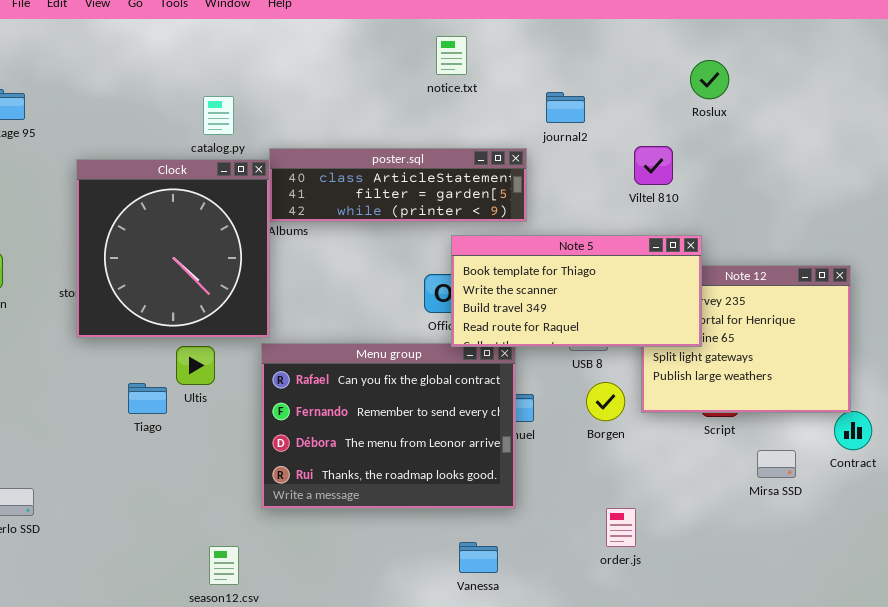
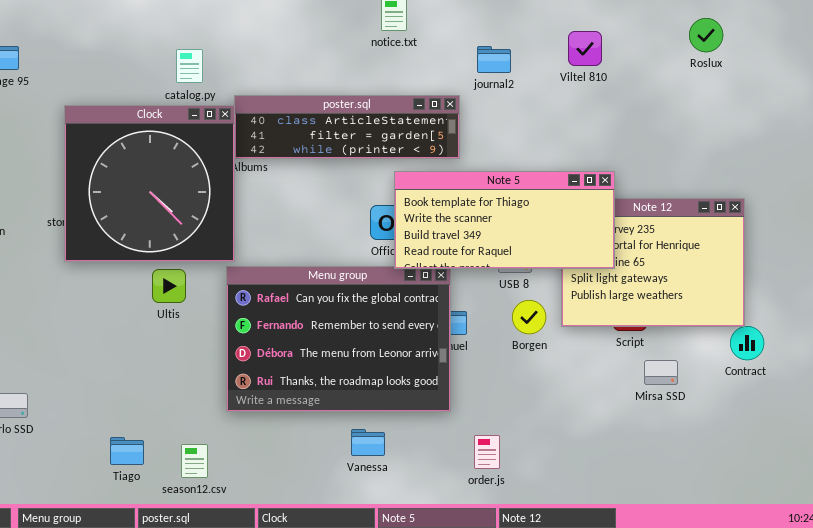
Roslux: [690,60,729,99] -> [689,18,723,52], moved
Viltel 810: [634,146,673,185] -> [568,31,602,66], moved
Tiago: [128,383,167,414] -> [110,437,144,465], moved
Mirsa SSD: [757,450,796,478] -> [644,360,678,385], moved
order.js: [606,508,636,547] -> [474,435,500,469], moved
Vanessa: [459,542,498,573] -> [351,429,385,456], moved

